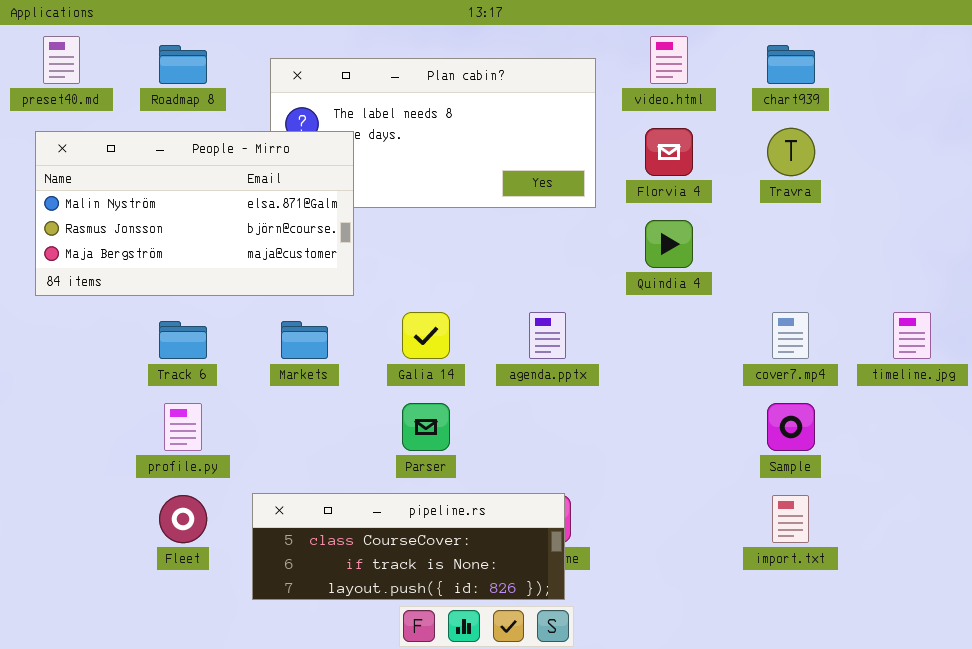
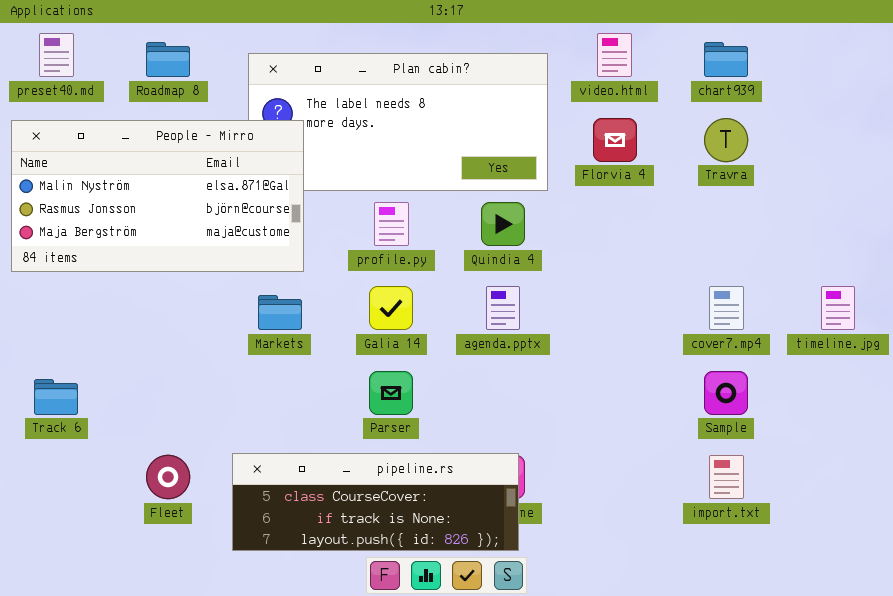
People - Mirro: [35,131,354,296] -> [11,120,304,272], moved
Quindia 4: [645,220,693,268] -> [481,202,525,246], moved
Track 6: [159,321,207,359] -> [34,379,78,415], moved
profile.py: [164,403,202,451] -> [374,202,409,246], moved

